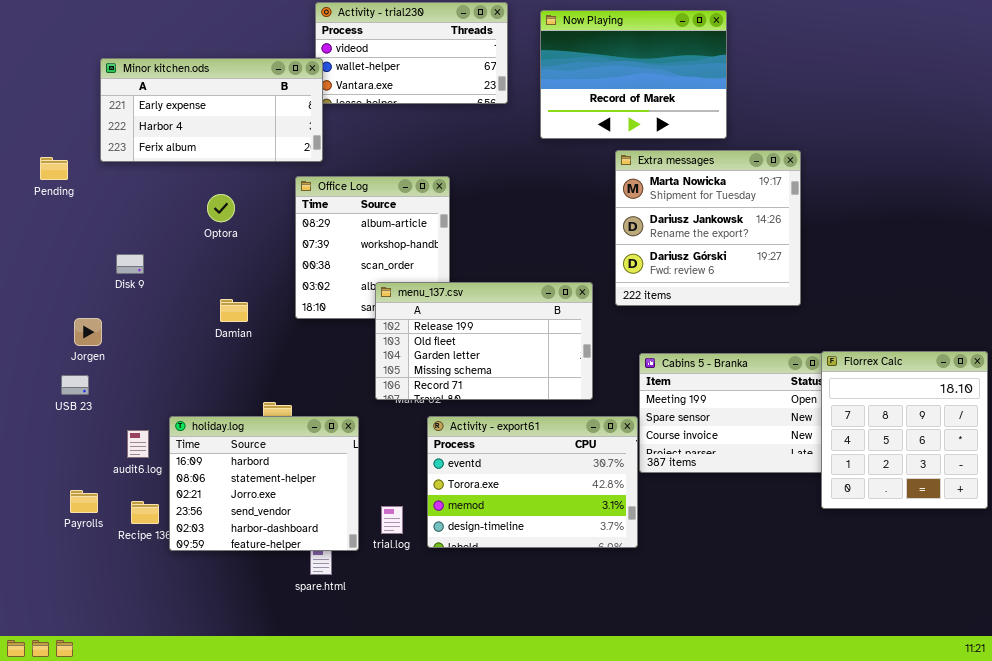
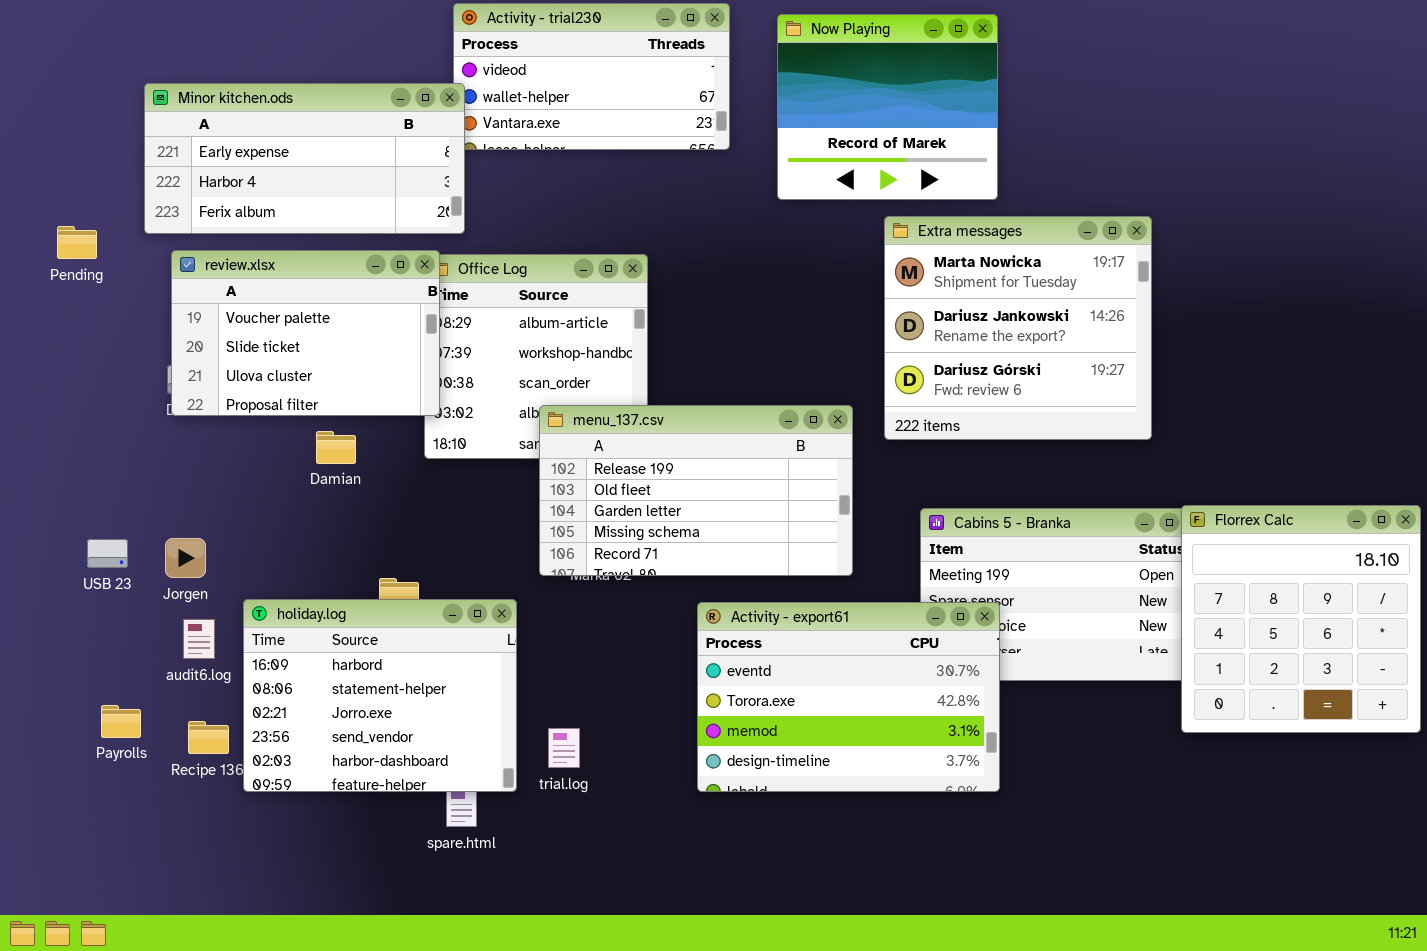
Now Playing: [540,10,727,139] -> [777,14,998,200], resized
review.xlsx: none -> [171,250,440,416], opened
Jorgen: [74,318,102,346] -> [165,538,206,578], moved
Activity - export61: [427,416,638,548] -> [697,602,1000,792], moved

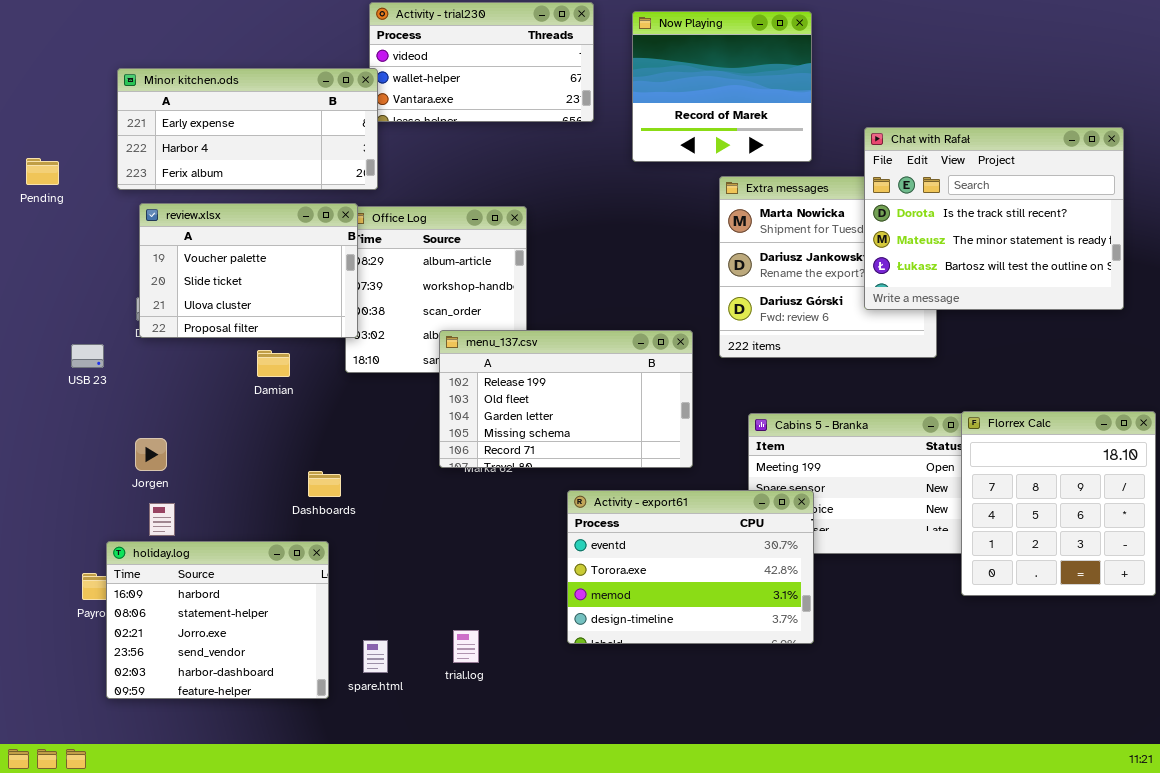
Chat with Rafał: none -> [864,127,1124,310], opened
Pending: [57,226,97,259] -> [26,158,59,185], moved
USB 23: [87,539,128,568] -> [71,344,104,368], moved
holiday.log: [243,599,517,792] -> [106,541,329,699], moved
trial.log: [548,728,580,768] -> [453,630,479,663], moved

